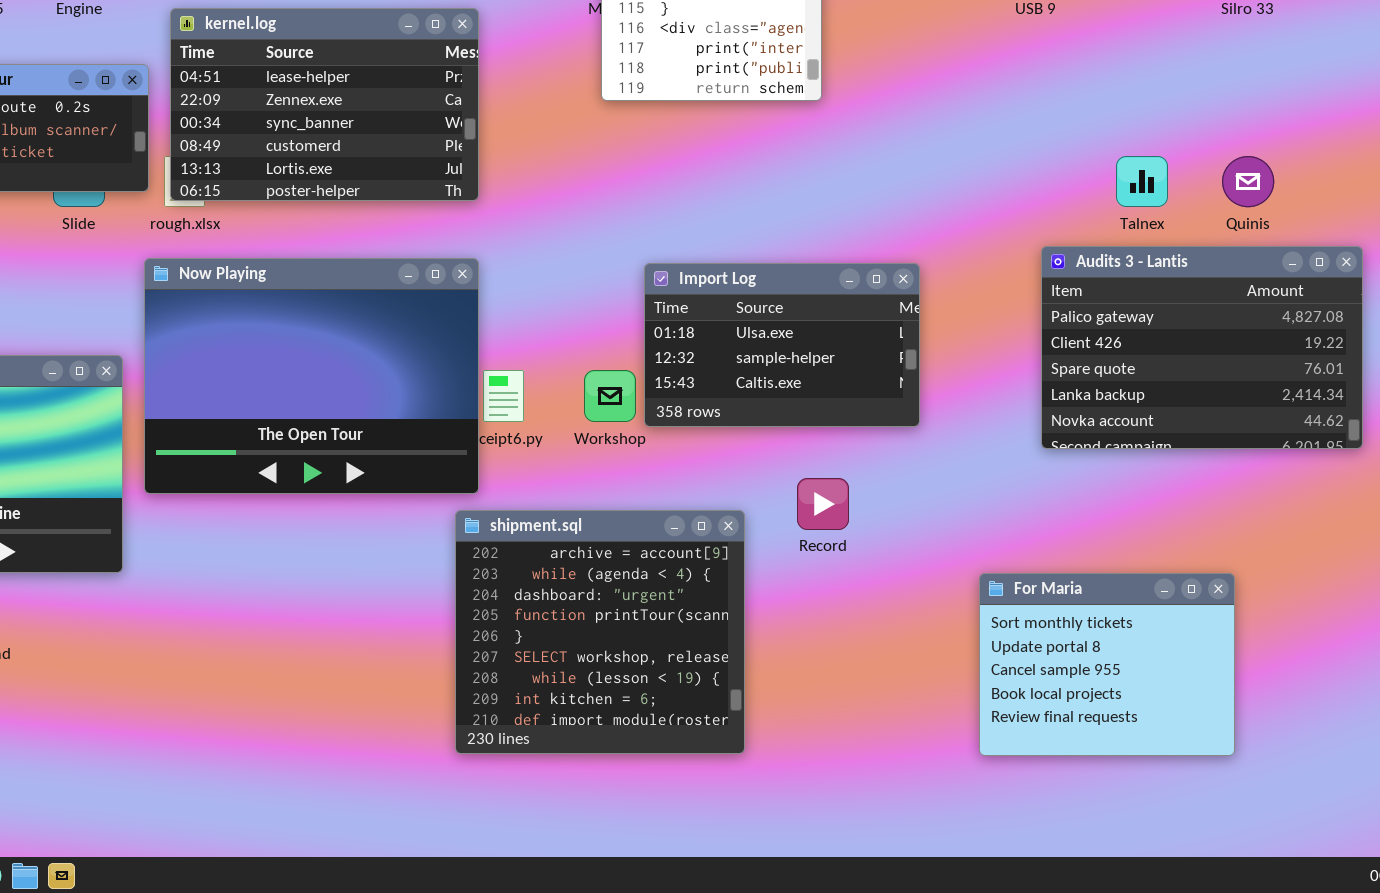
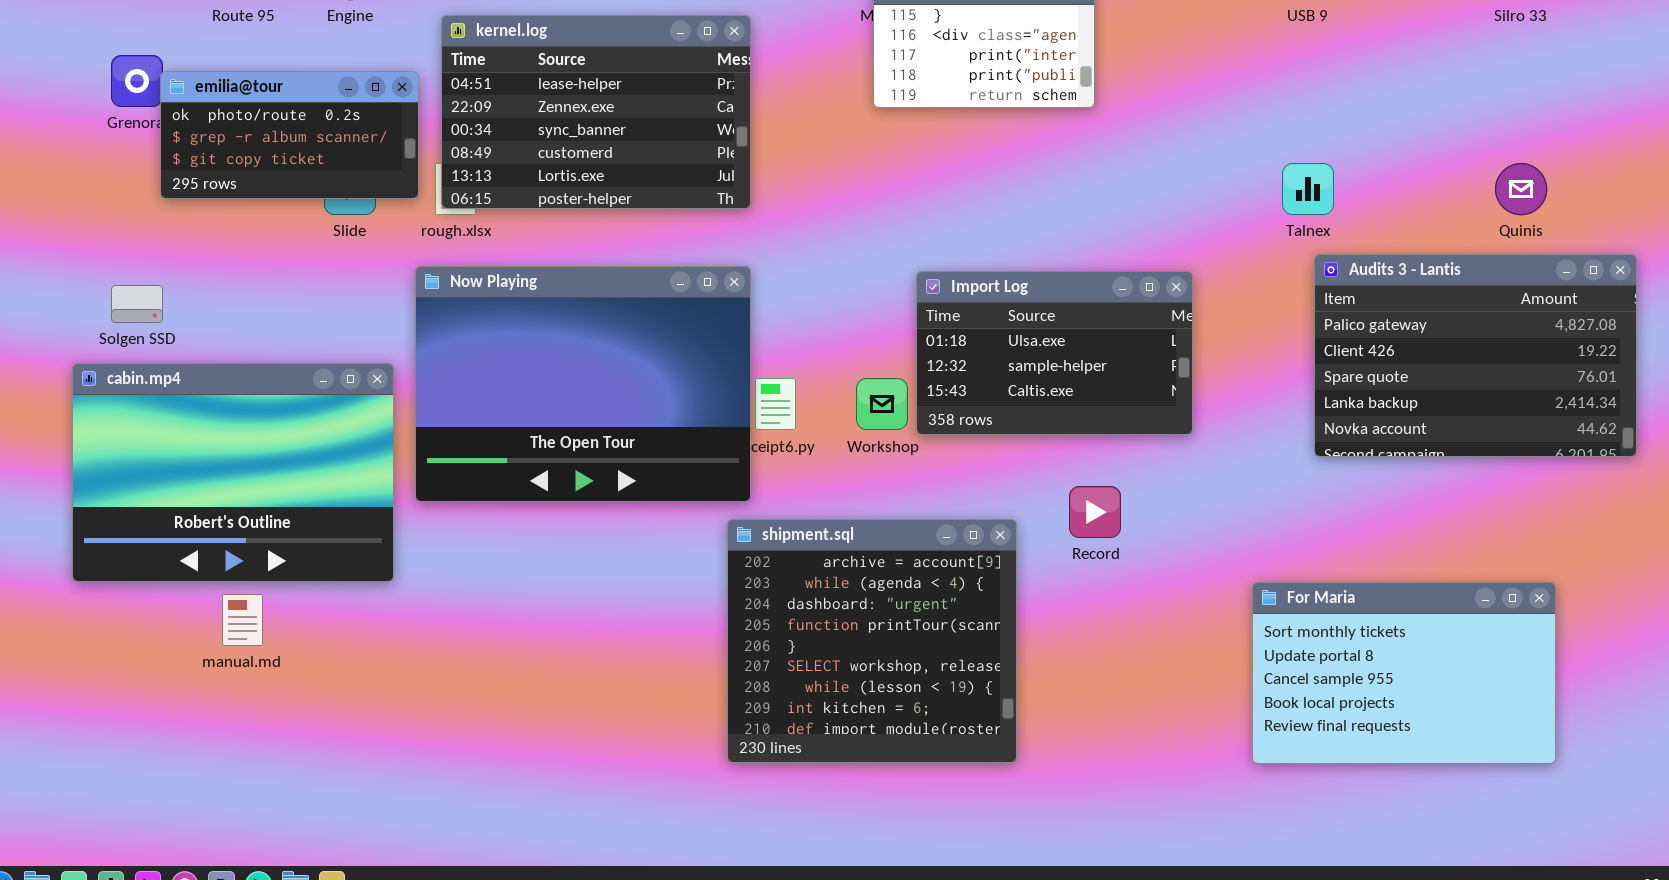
Talnex: [1116,156,1168,207] -> [1282,163,1334,215], moved
For Maria: [979,573,1235,756] -> [1252,582,1556,764], resized

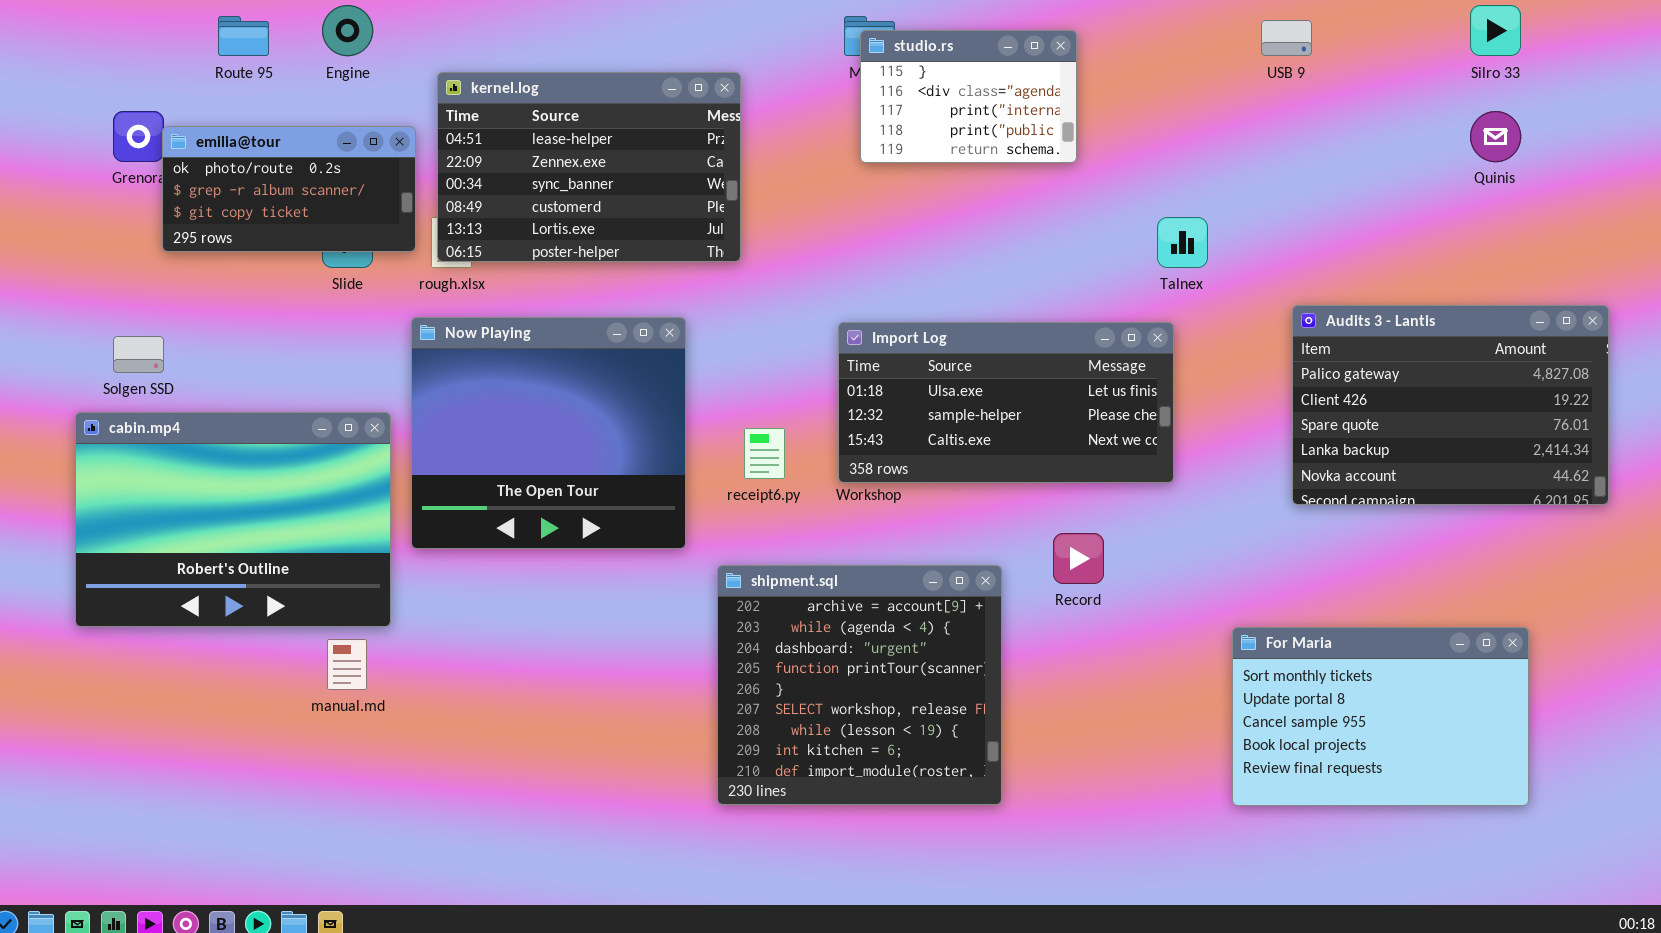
Talnex: [1282,163,1334,215] -> [1157,217,1208,268], moved
Quinis: [1495,163,1547,215] -> [1470,111,1521,162], moved
Now Playing: [415,266,751,502] -> [411,317,686,549], resized
Import Log: [916,271,1193,435] -> [838,322,1174,483], resized
manual.md: [222,594,263,646] -> [327,639,367,690], moved

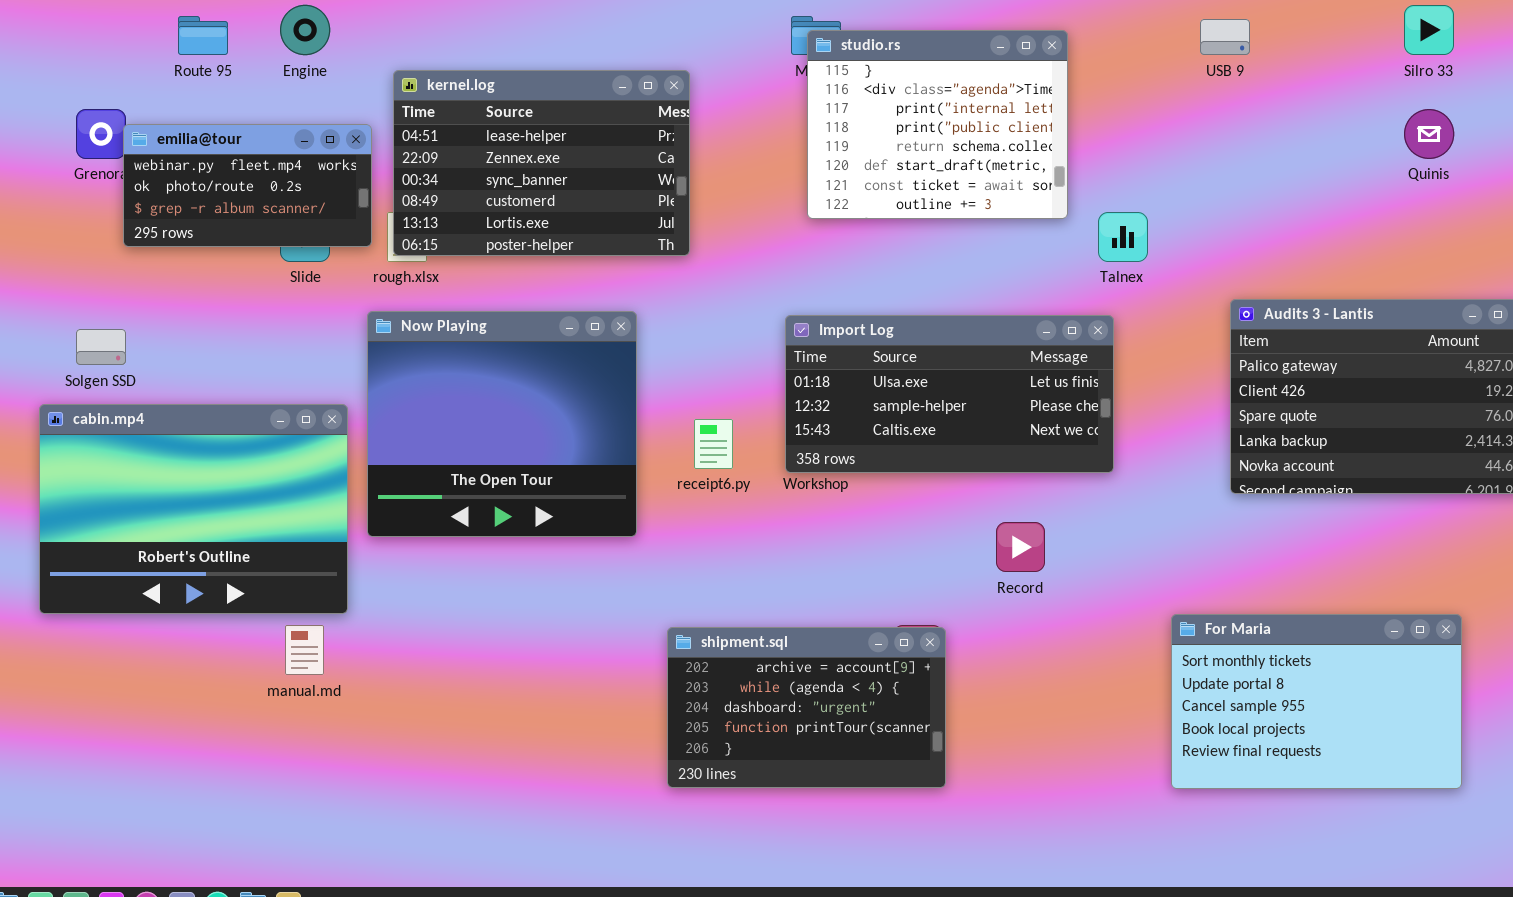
studio.rs: [860,30,1077,163] -> [807,30,1068,219], resized
emilia@tour: [162,126,416,252] -> [123,124,372,247], scrolled up 1 row
shipment.sql: [717,565,1002,805] -> [667,627,946,788], resized

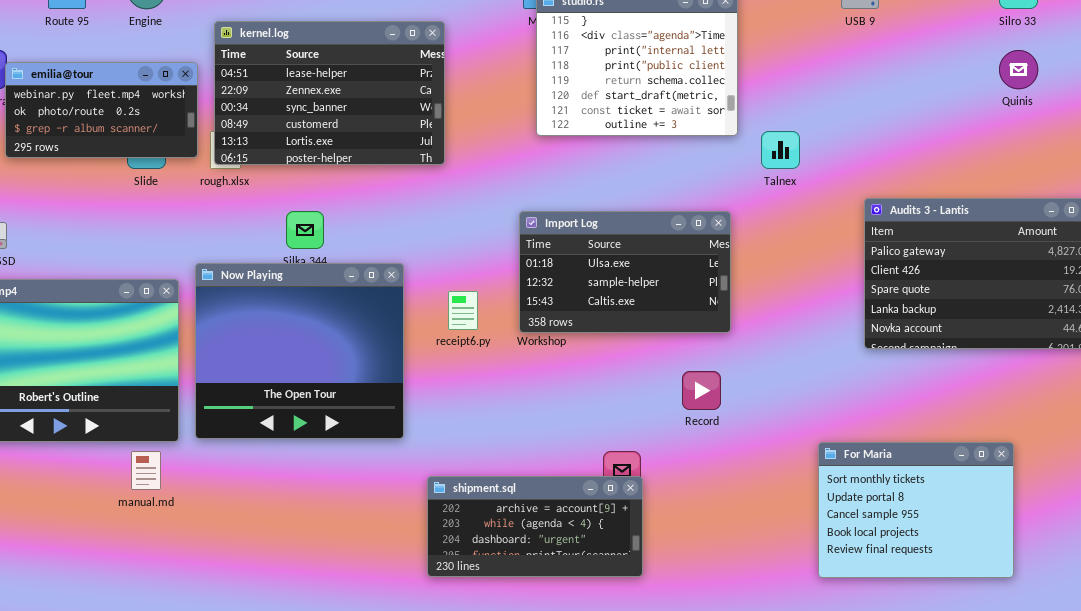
Now Playing: [367,311,637,537] -> [195,263,404,439], moved
Import Log: [785,315,1114,473] -> [519,211,731,333], resized
For Maria: [1171,614,1462,789] -> [818,442,1014,578], resized
shipment.sql: [667,627,946,788] -> [427,476,643,577], resized

